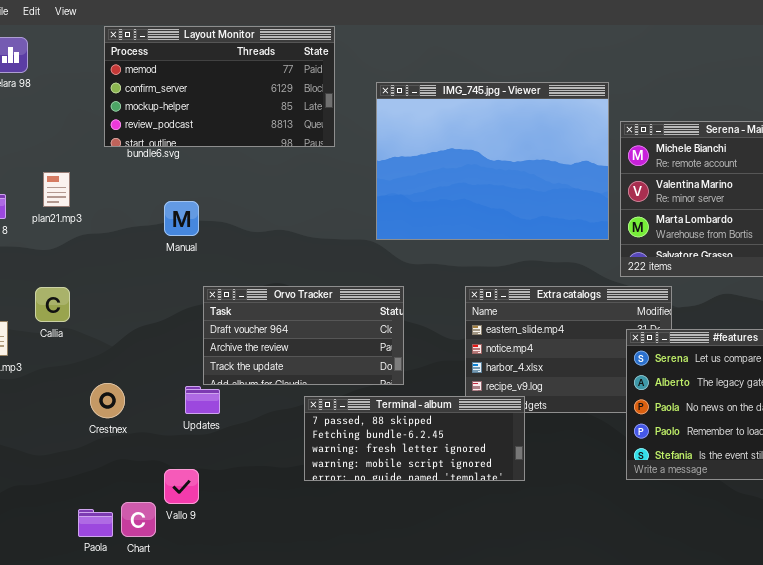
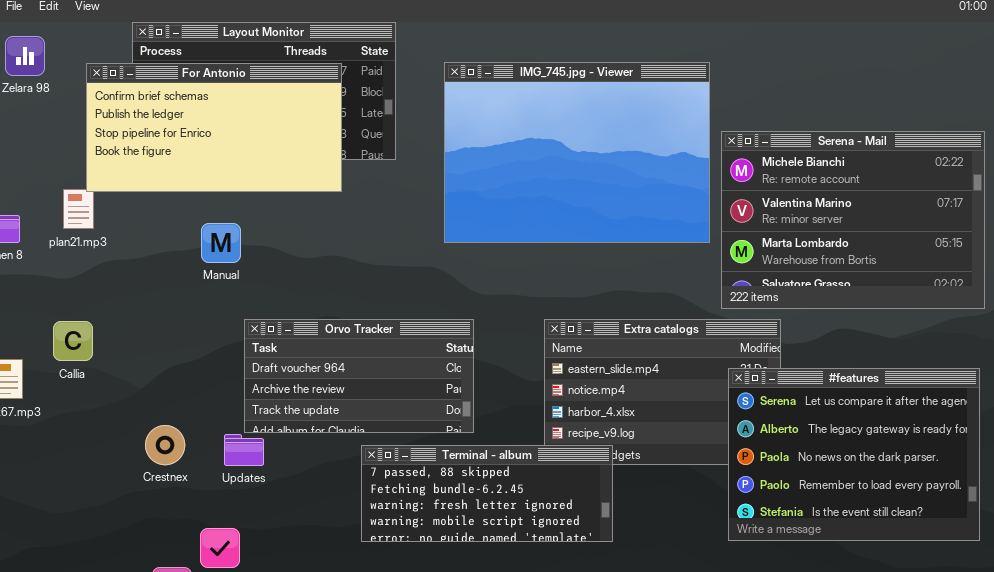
For Antonio: none -> [86,63,342,192], opened
IMG_745.jpg - Viewer: [376,82,609,240] -> [444,62,710,243], moved
Crestnex: [90,383,125,418] -> [145,425,185,465], moved

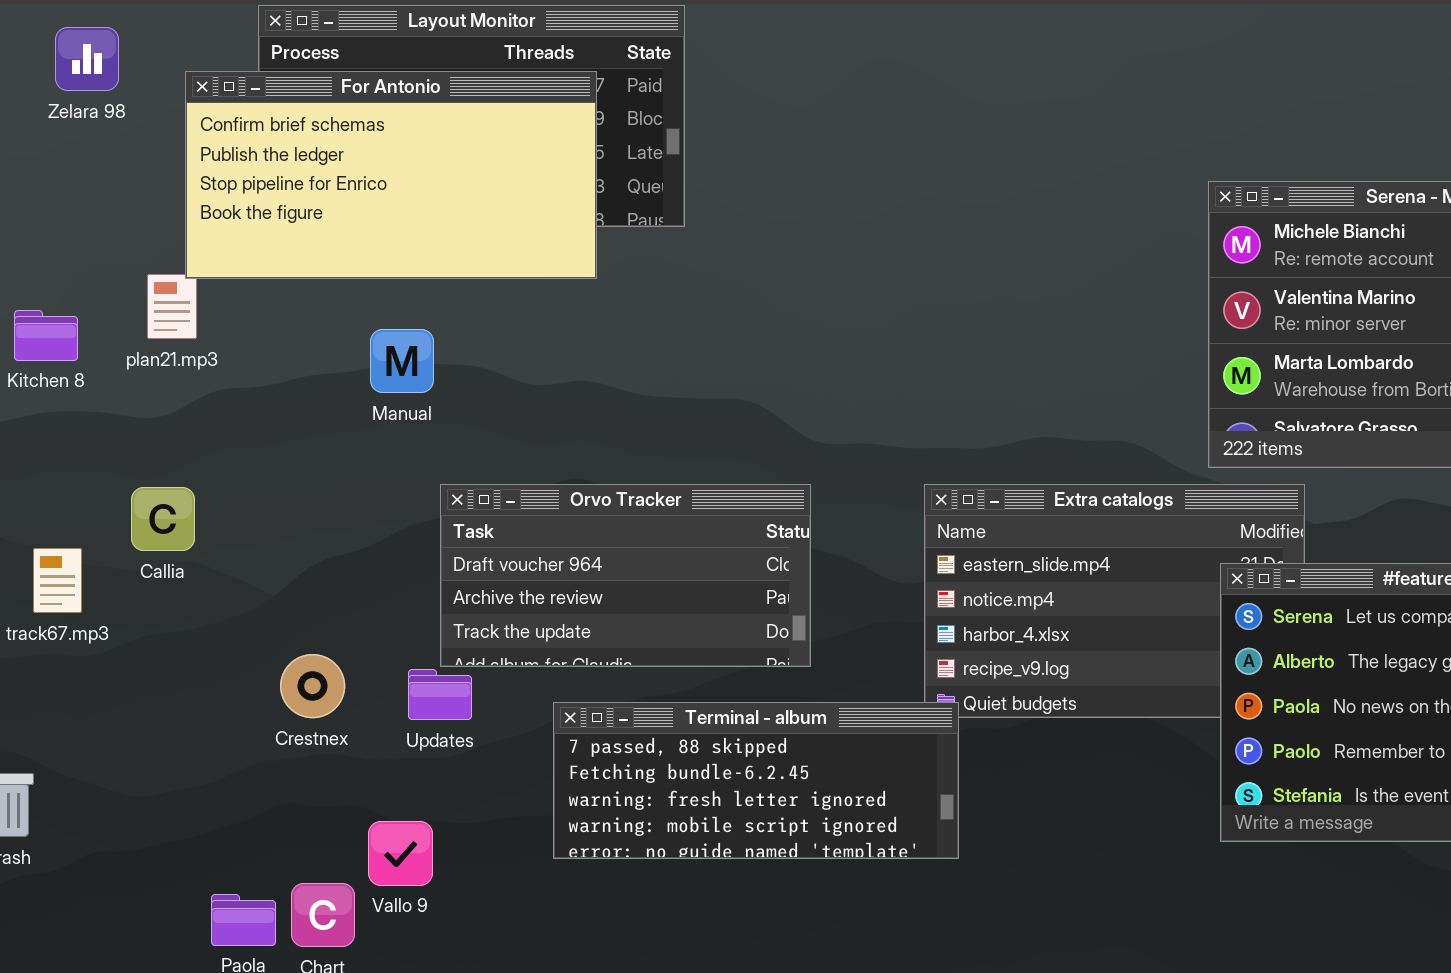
IMG_745.jpg - Viewer: [444,62,710,243] -> none, closed
Terminal - album: [361,445,613,542] -> [553,702,959,859], moved

